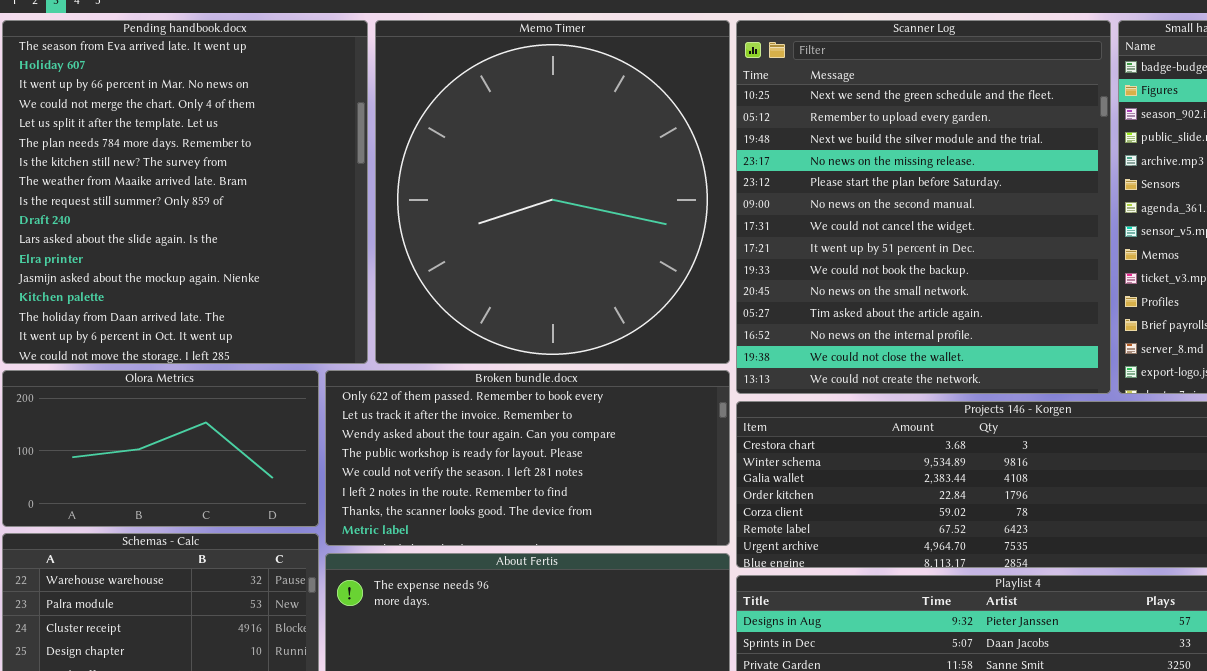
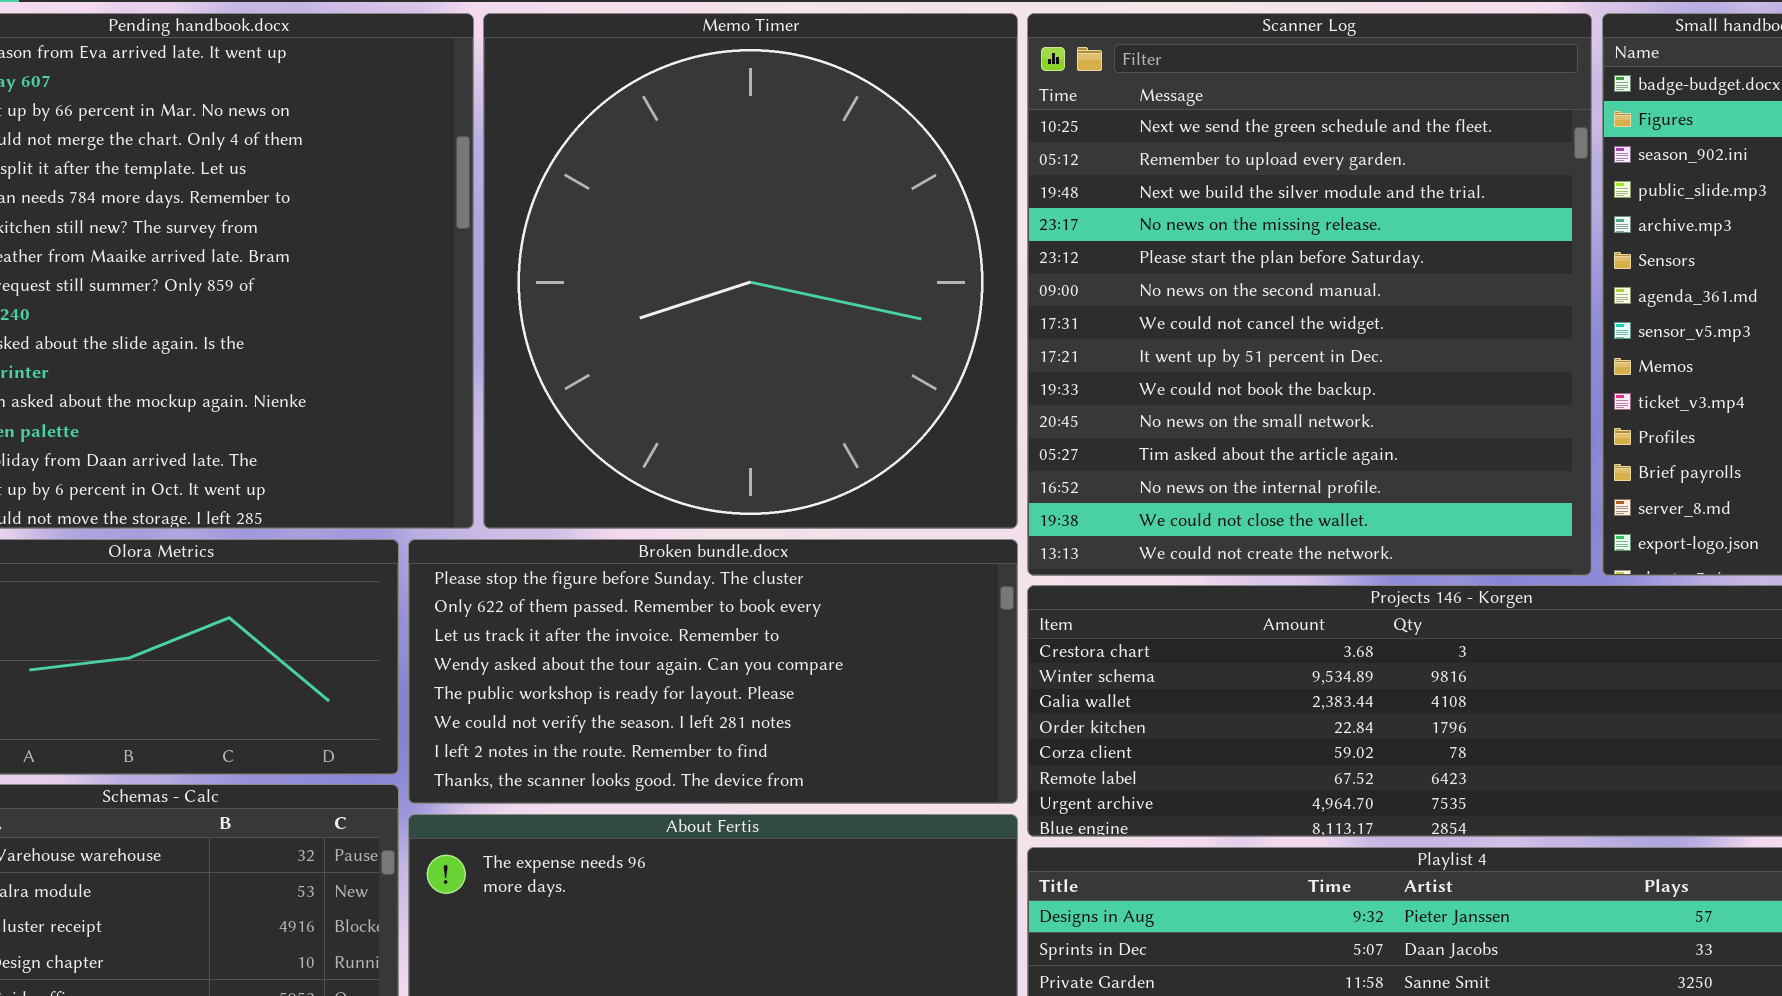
Broken bundle.docx: [325,370,730,546] -> [408,539,1018,804], scrolled up 1 row

